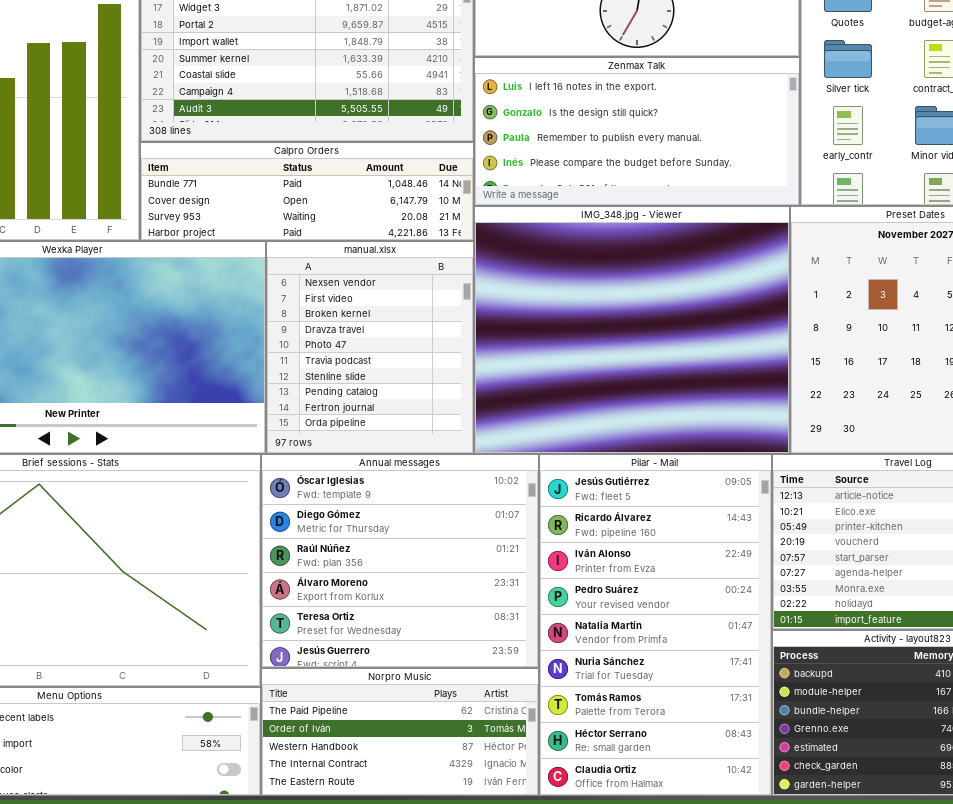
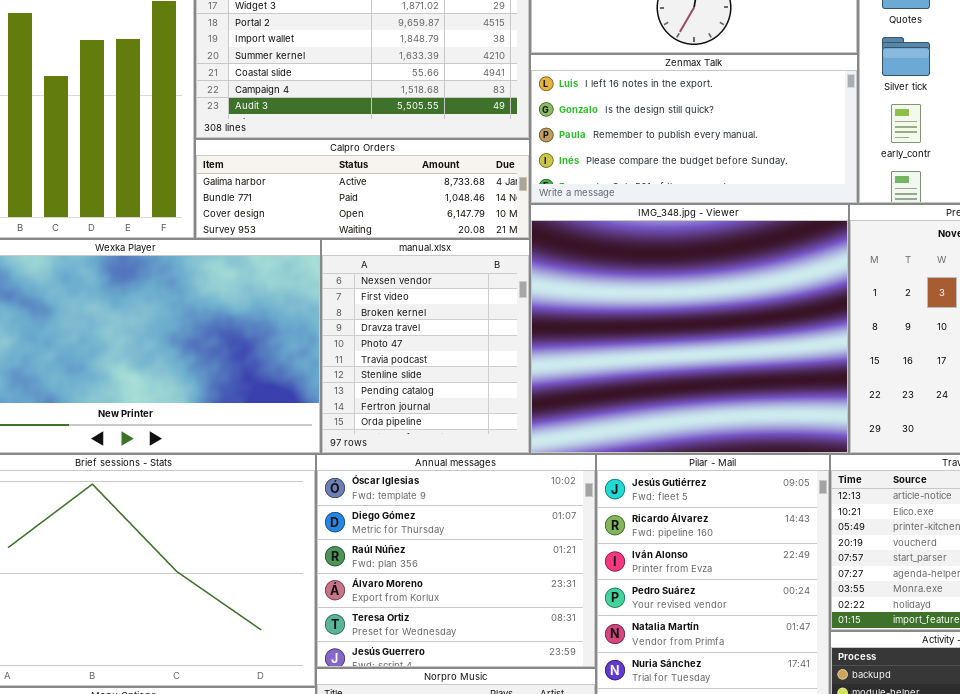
Calpro Orders: [140,142,474,241] -> [195,139,530,239], scrolled up 1 row

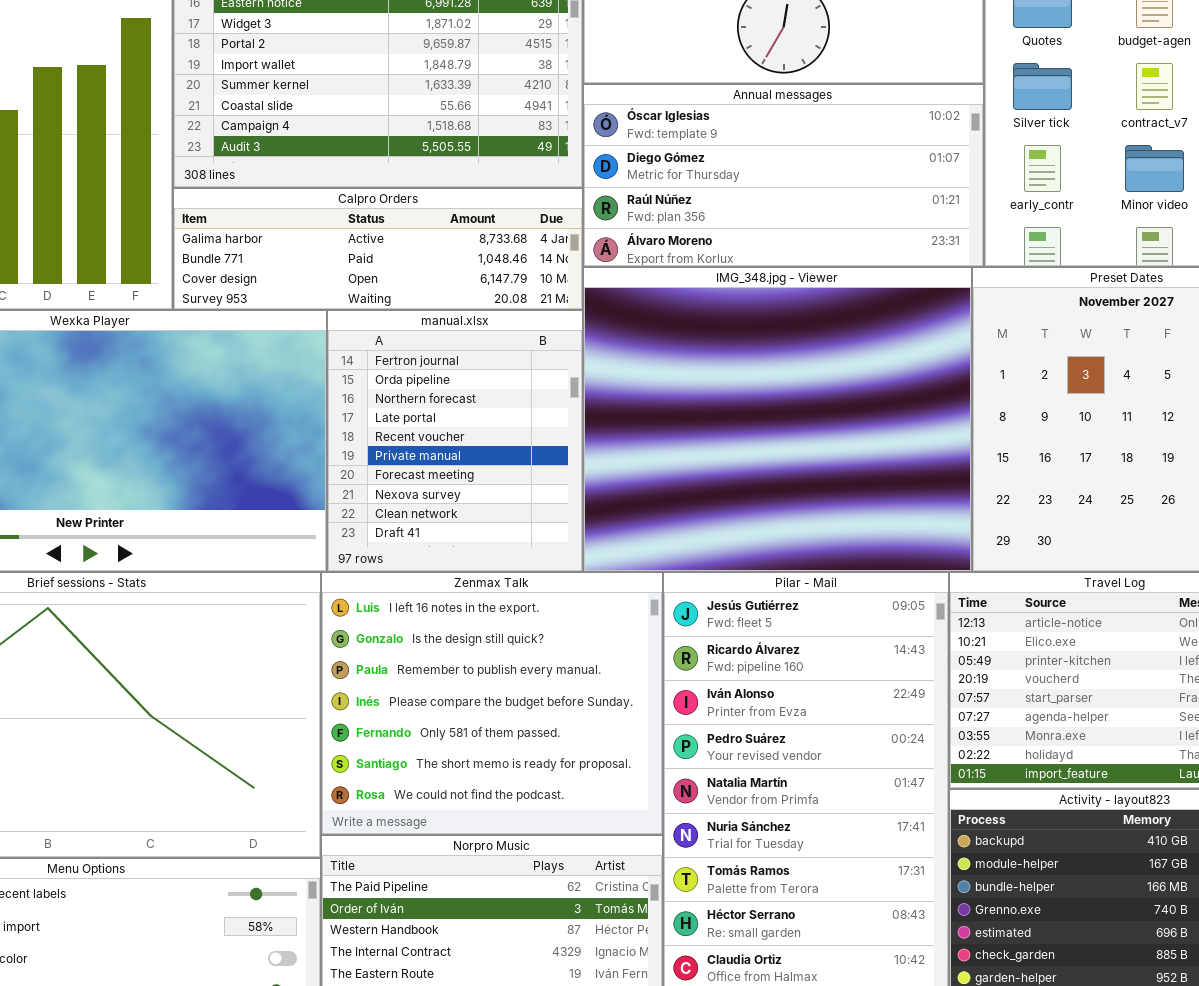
Zenmax Talk: [530,54,858,204] -> [321,572,663,835], moved, resized
manual.xlsx: [321,239,530,454] -> [327,310,583,572], scrolled down 8 rows
Annual messages: [316,454,596,668] -> [583,84,984,267], moved, resized

